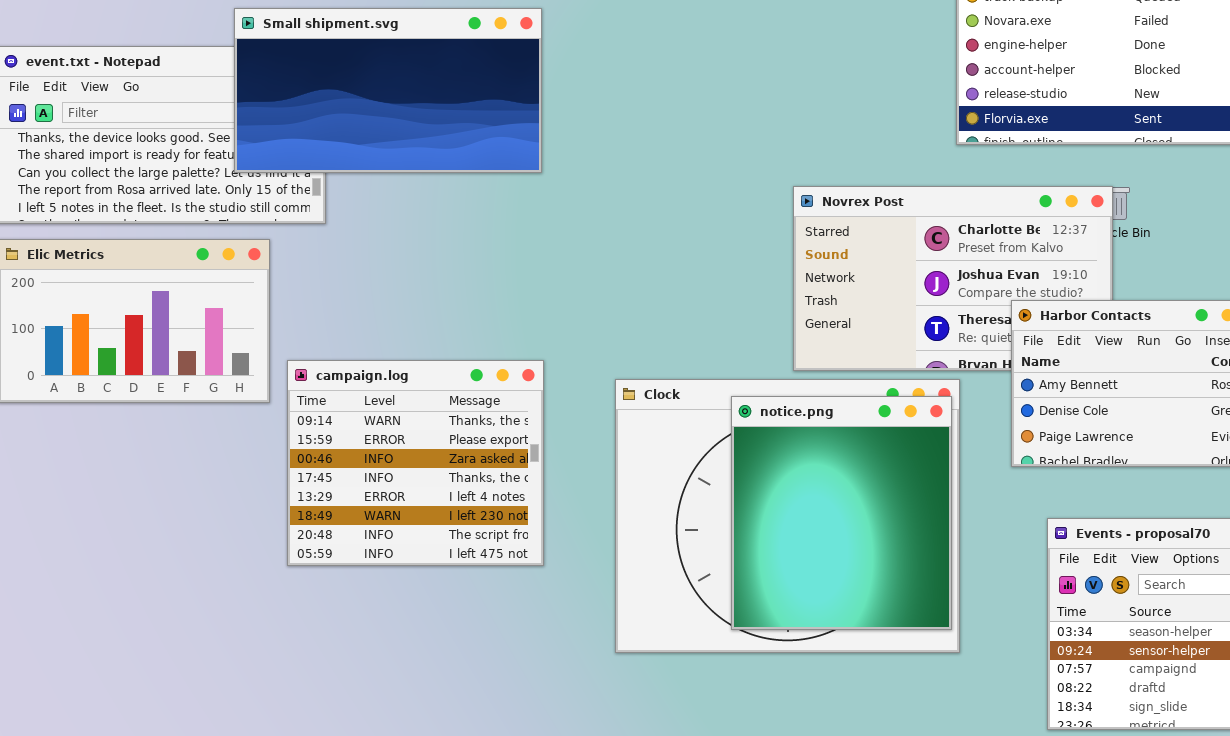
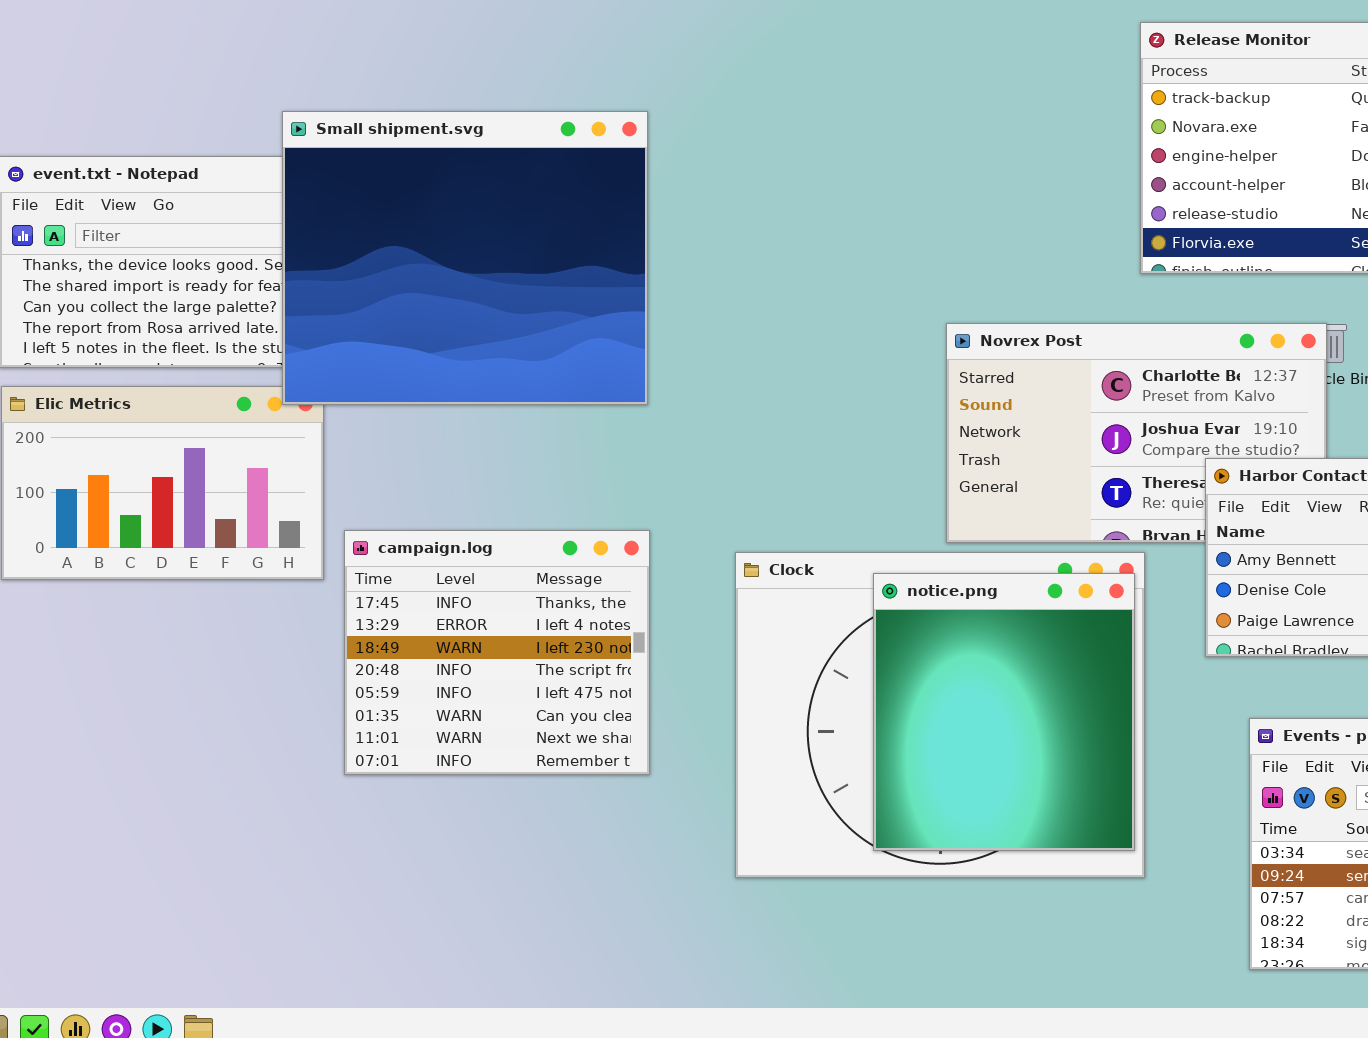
Small shipment.svg: [234,8,542,173] -> [282,111,648,405], resized
campaign.log: [287,360,544,566] -> [344,530,650,775], scrolled down 3 rows

